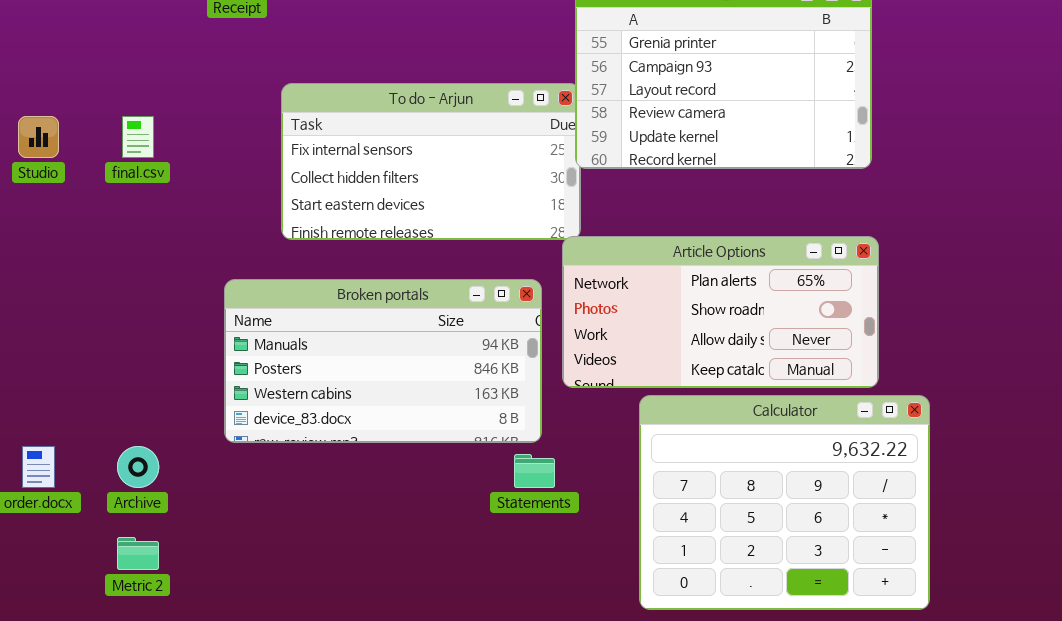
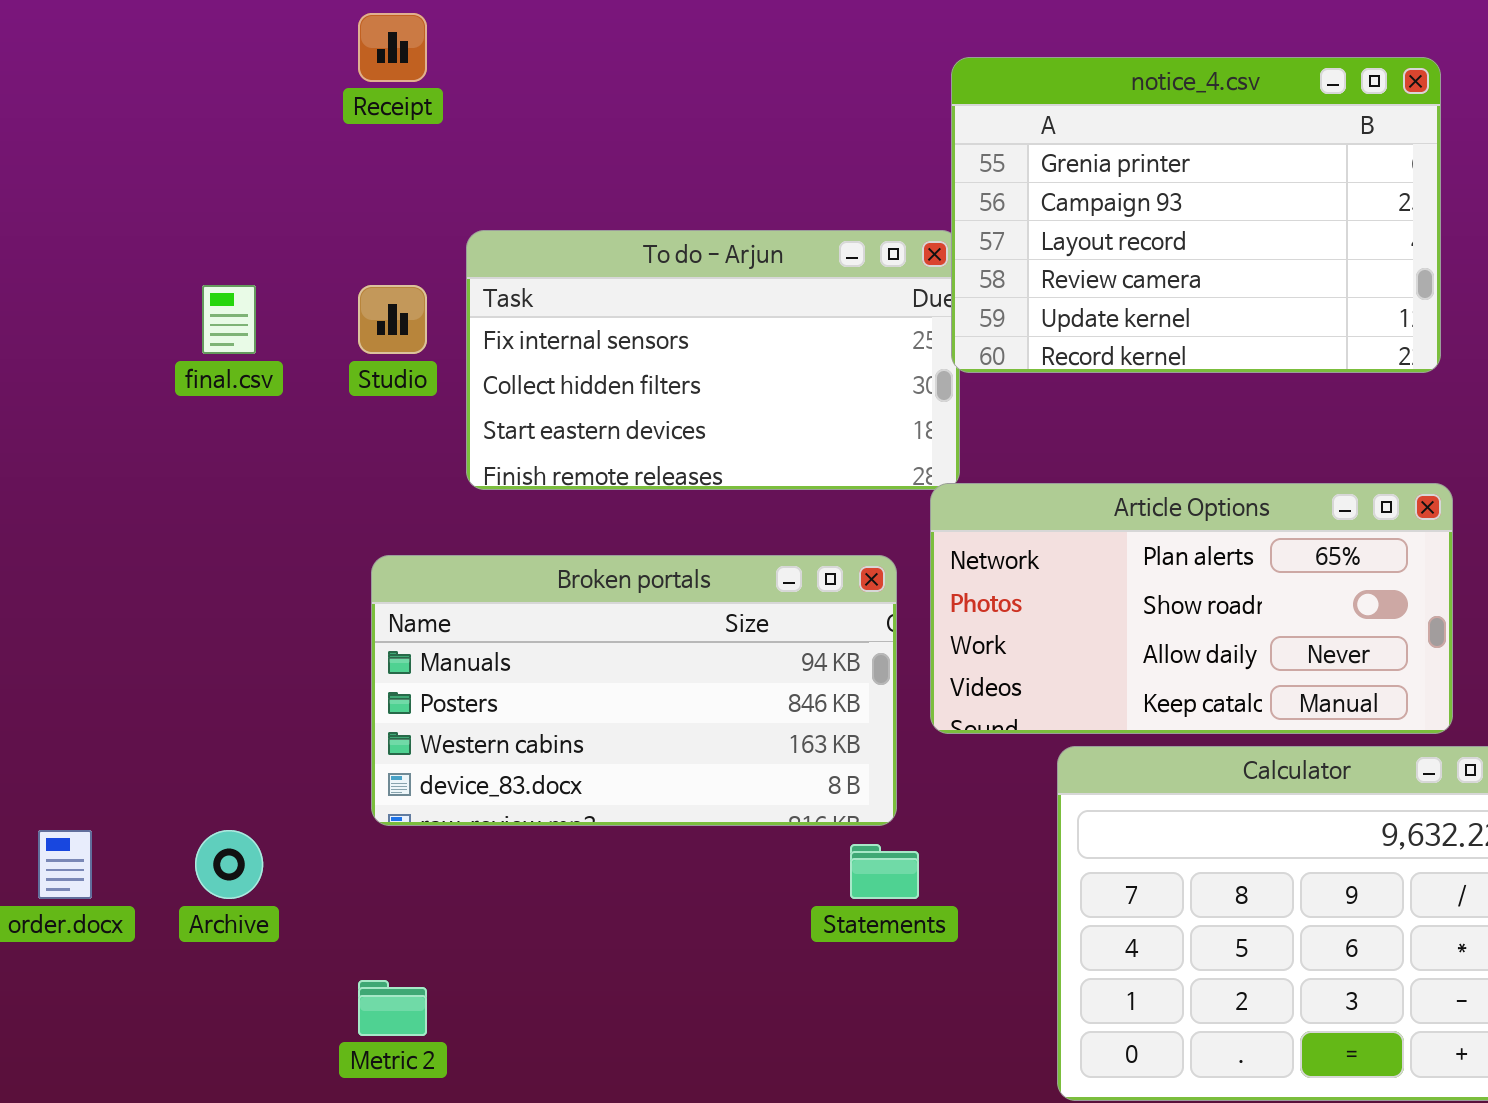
Studio: [18,116,59,158] -> [358,285,427,354], moved
Metric 2: [117,537,159,570] -> [358,980,427,1036], moved

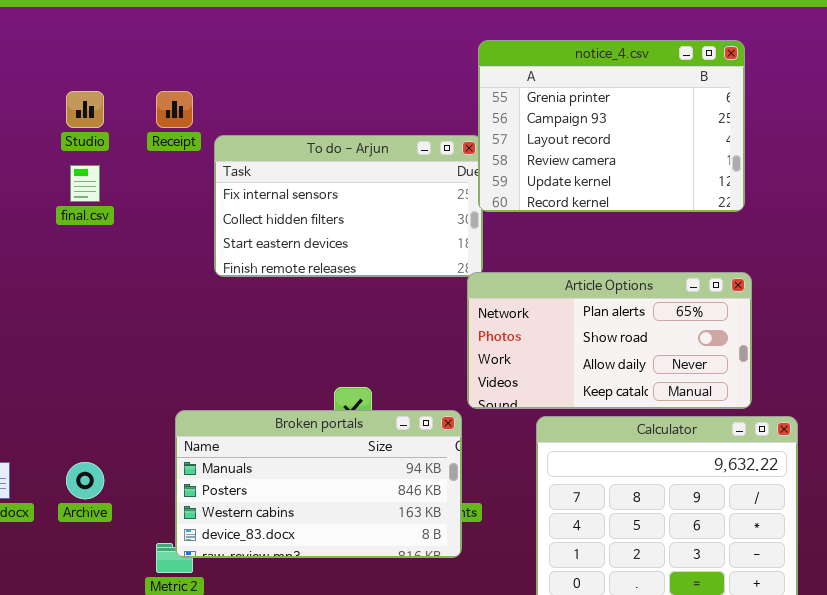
Receipt: [358,13,427,82] -> [156,91,193,128], moved
Studio: [358,285,427,354] -> [66,91,104,128], moved
Broken portals: [371,555,897,826] -> [175,410,462,558], moved

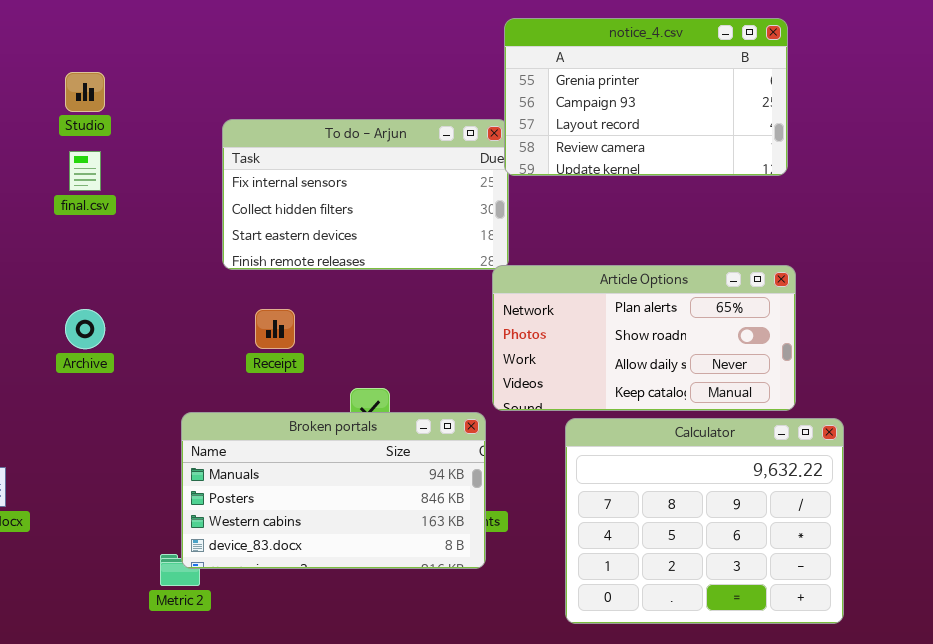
notice_4.csv: [478,40,745,212] -> [504,18,788,176], resized
Receipt: [156,91,193,128] -> [255,309,295,349], moved
Archive: [66,462,104,499] -> [65,309,105,349], moved

